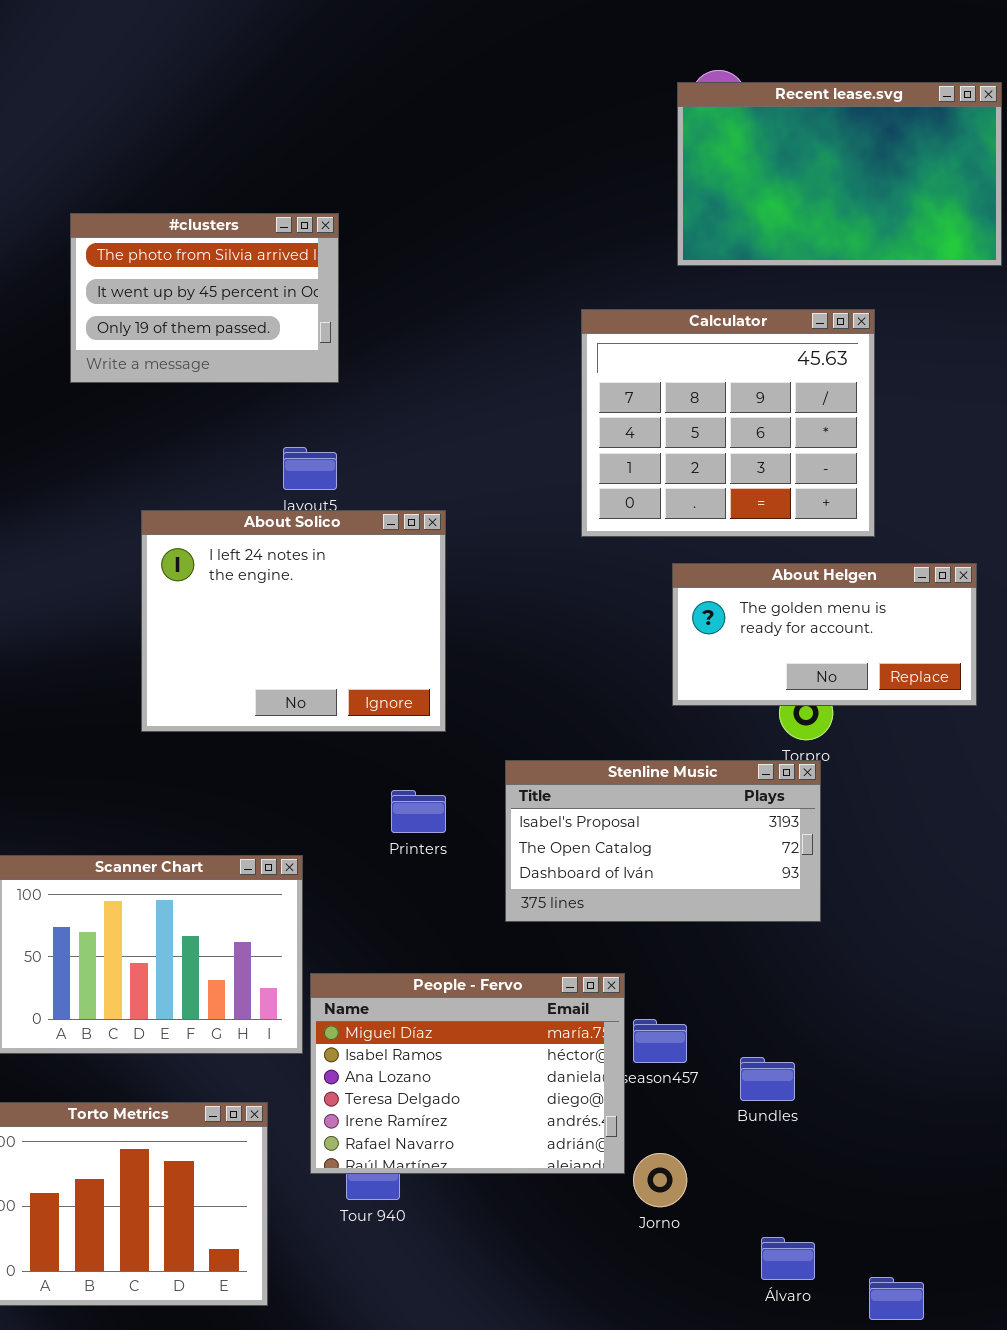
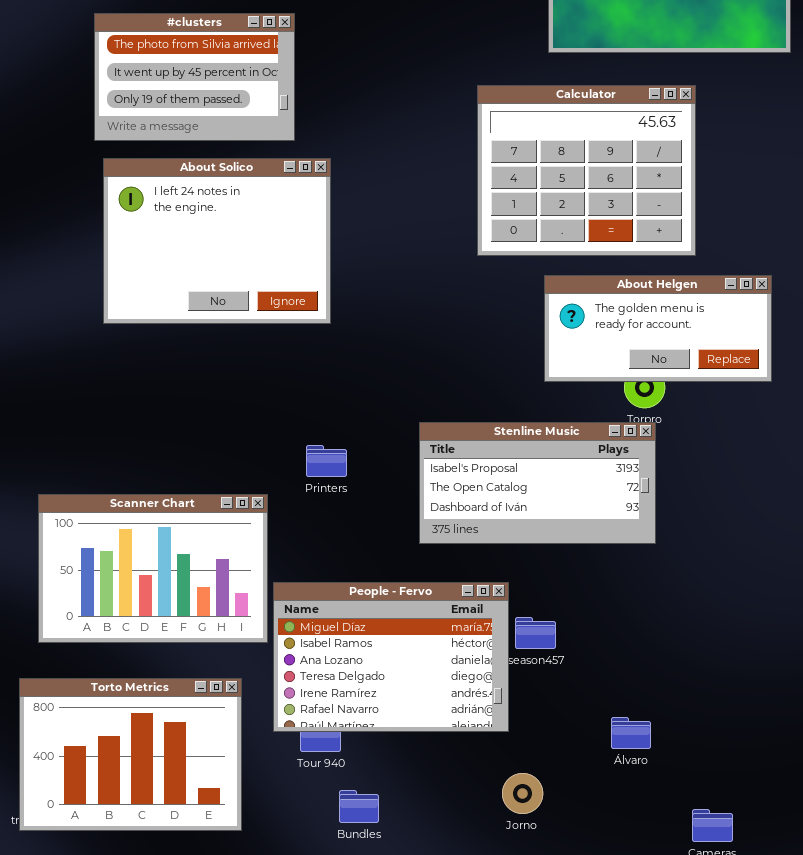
About Solico: [141,510,446,732] -> [103,158,331,324], moved
Printers: [391,790,446,833] -> [306,445,347,477], moved
Bundles: [740,1057,795,1101] -> [339,790,379,823], moved
Jorno: [633,1153,687,1207] -> [502,773,543,814], moved
Álvaro: [761,1237,815,1280] -> [611,717,651,749], moved

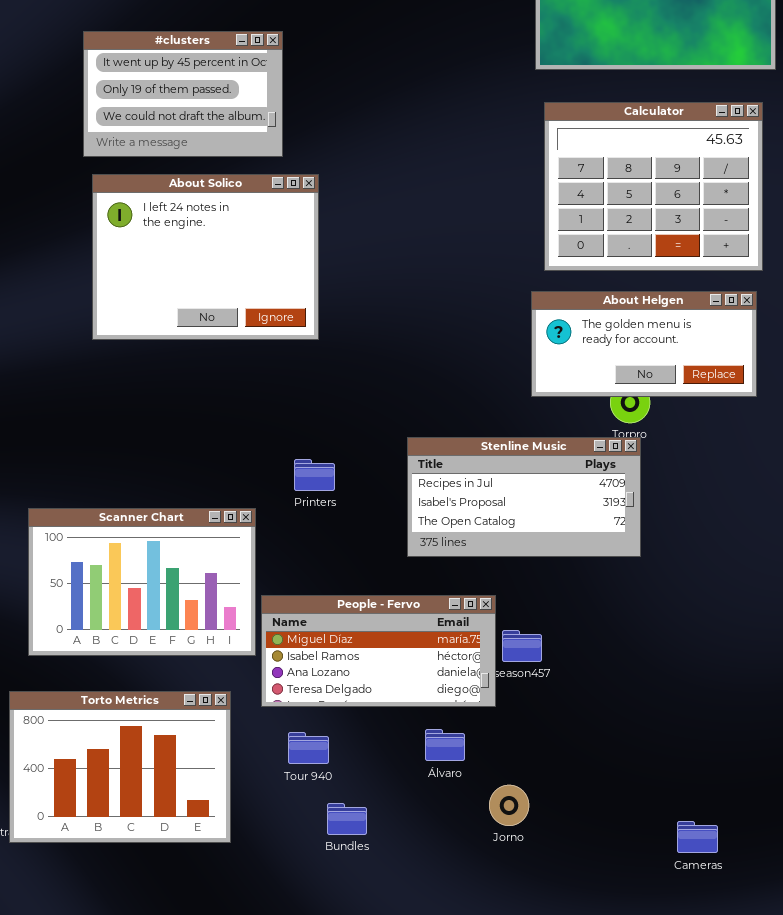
#clusters: [94,13,295,141] -> [83,31,283,157], scrolled down 1 row
Calculator: [477,85,696,256] -> [544,102,763,271], moved
Stenline Music: [419,422,656,544] -> [407,437,641,557], scrolled up 1 row
People - Fervo: [273,582,509,732] -> [261,595,496,707], resized
Álvaro: [611,717,651,749] -> [425,729,465,761], moved

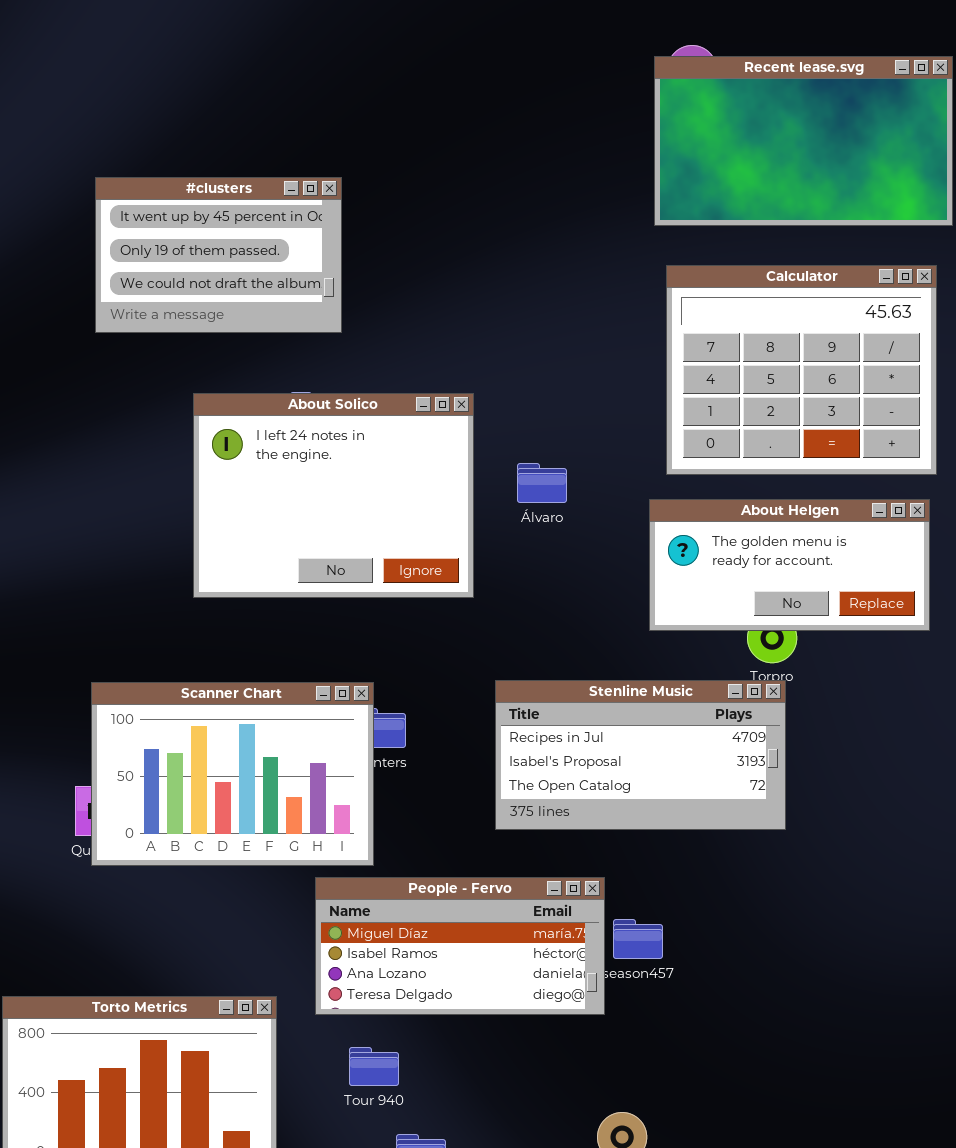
About Solico: [92,174,319,340] -> [193,393,474,598], moved
Scanner Chart: [28,508,256,656] -> [91,682,374,866], moved
Álvaro: [425,729,465,761] -> [517,463,567,503], moved

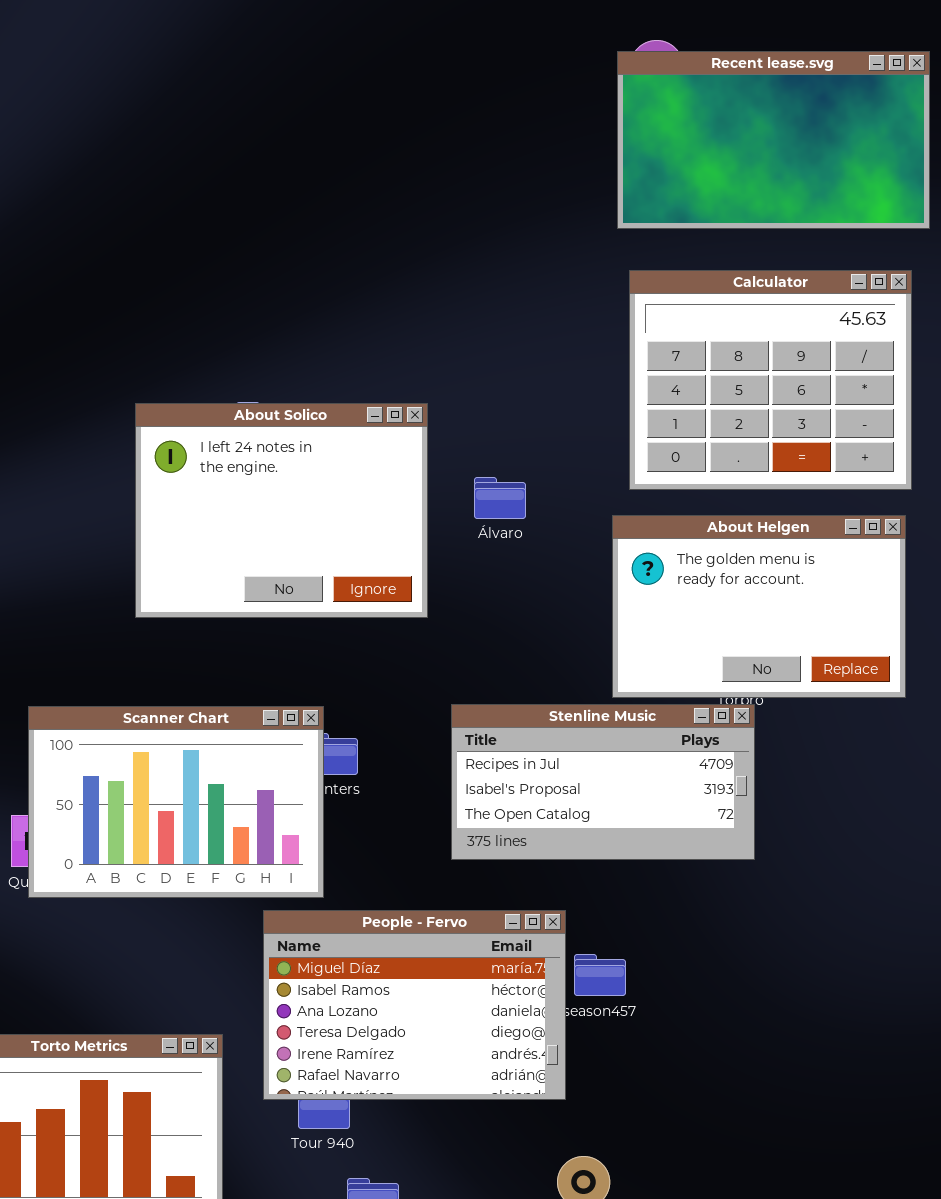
#clusters: [95,177,342,333] -> none, closed
About Helgen: [649,499,930,631] -> [612,515,906,698], resized
People - Fervo: [315,877,605,1015] -> [263,910,566,1100], resized

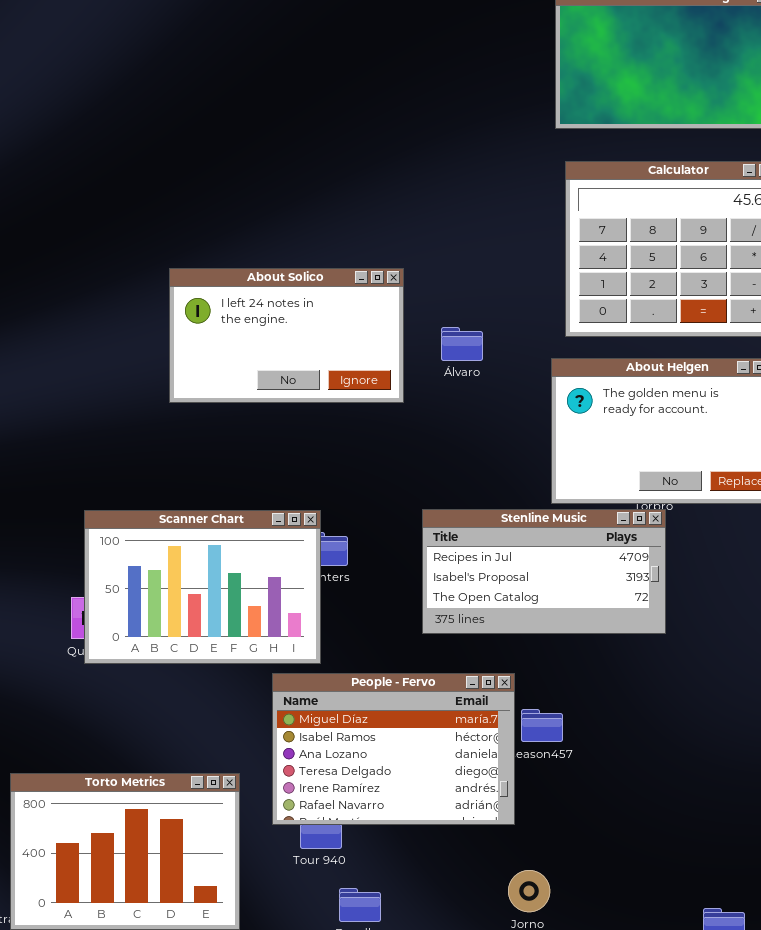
About Solico: [135,403,428,618] -> [169,268,404,403], resized

